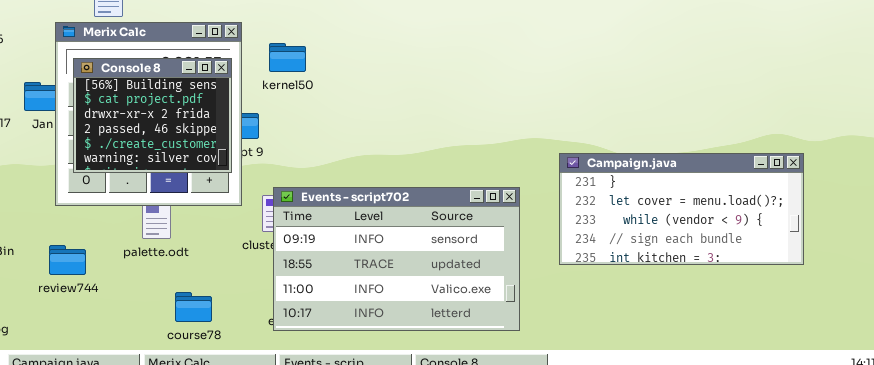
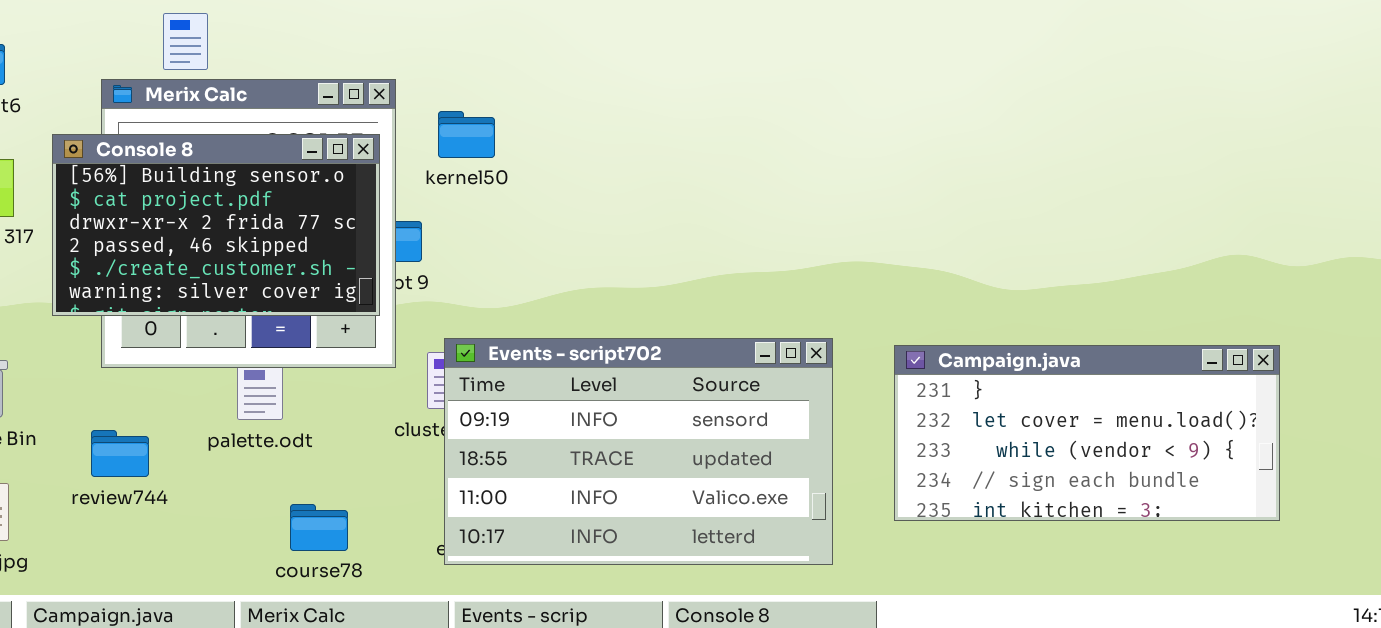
Console 8: [73,58,232,173] -> [52,134,380,316], resized
Campaign.java: [559,153,804,265] -> [894,345,1280,521], moved

